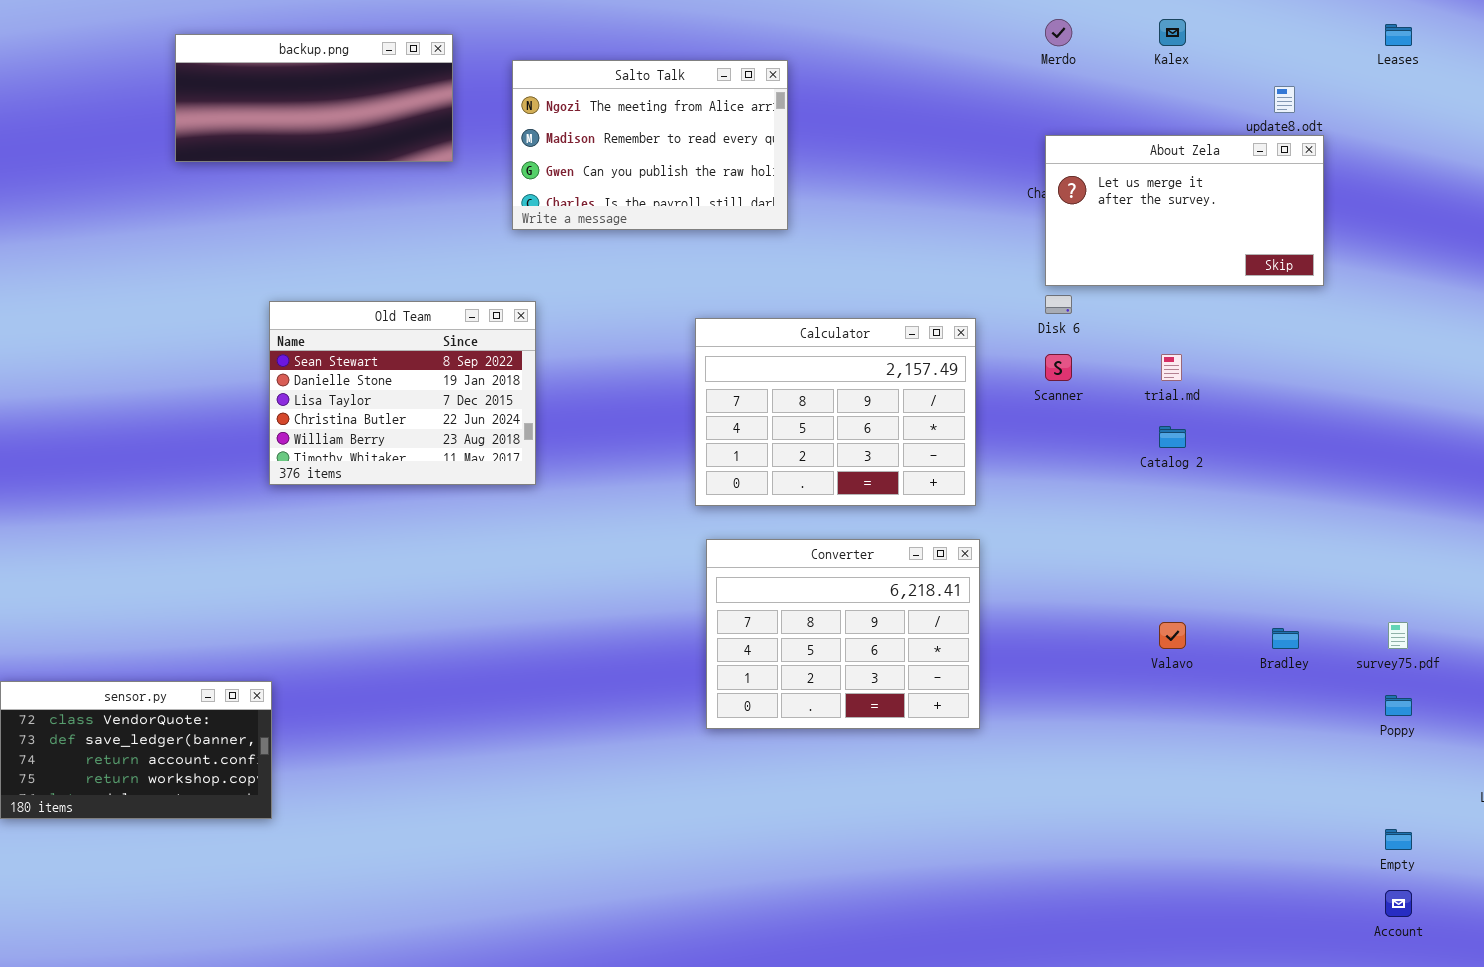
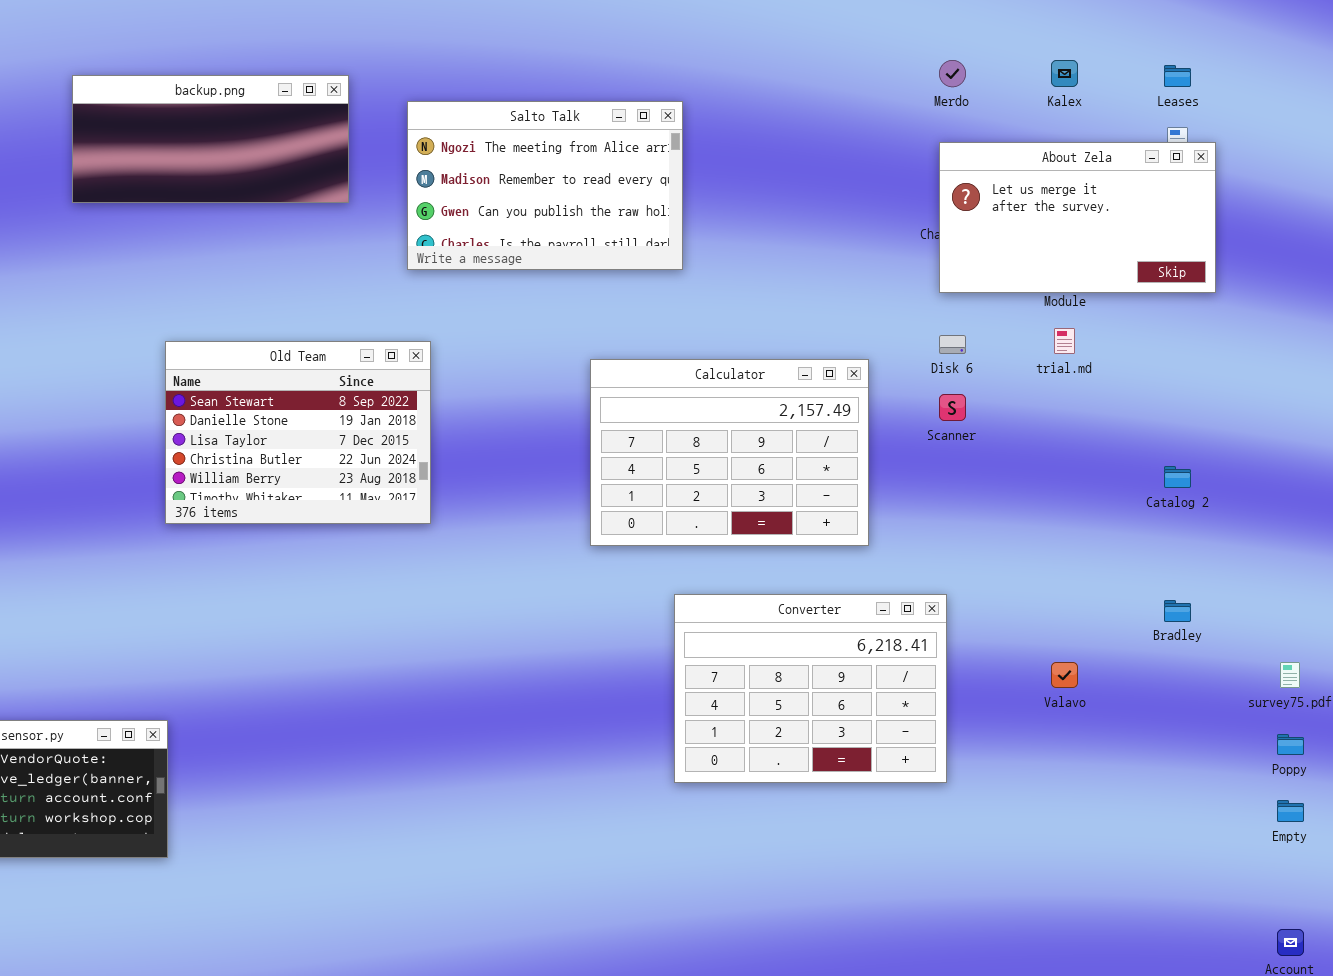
Leases: [1385,24,1412,46] -> [1164,65,1191,87], moved
About Zela: [1045,135,1324,286] -> [939,142,1216,293], moved
trial.md: [1161,354,1182,381] -> [1054,328,1075,354], moved
Catalog 2: [1159,426,1186,448] -> [1164,466,1191,488], moved
Converter: [706,539,980,729] -> [674,594,947,783], moved
Bradley: [1272,628,1299,649] -> [1164,600,1191,622], moved
Empty: [1385,829,1412,850] -> [1277,800,1304,822], moved

